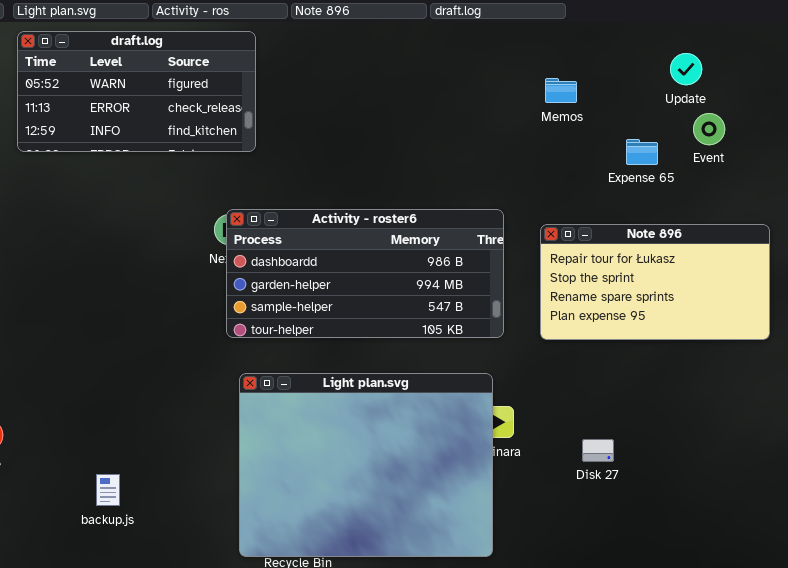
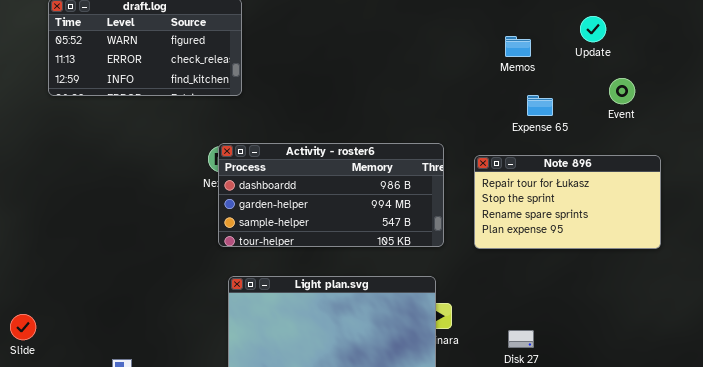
Memos: [545,78,577,103] -> [505,36,531,57], moved
Event: [693,113,725,145] -> [609,78,635,104], moved
Expense 65: [626,139,658,165] -> [527,95,553,116], moved

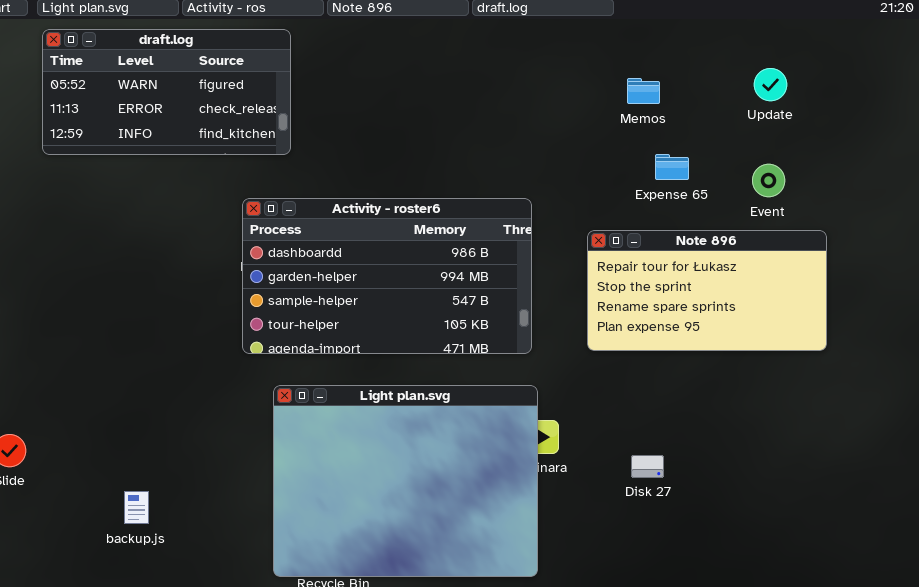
Update: [580,16,606,42] -> [754,68,787,101], moved
Event: [609,78,635,104] -> [752,164,785,197], moved
Activity - roster6: [218,143,444,247] -> [242,198,532,354], moved, resized

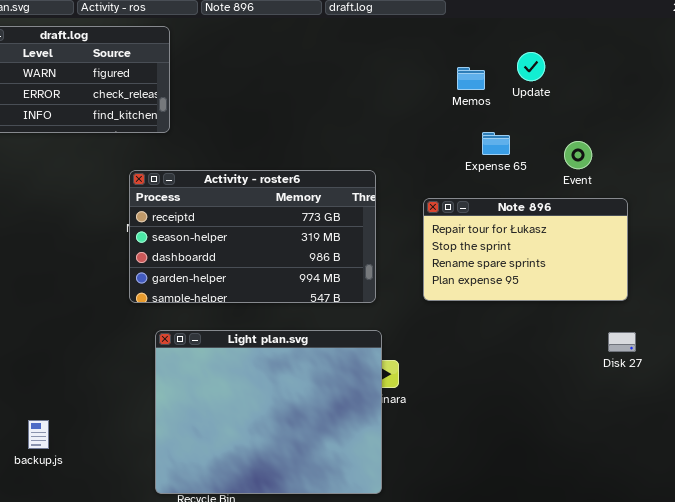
Update: [754,68,787,101] -> [517,52,545,81], moved
Activity - roster6: [242,198,532,354] -> [129,170,376,303], scrolled up 2 rows
Disk 27: [631,455,664,478] -> [608,332,636,352], moved

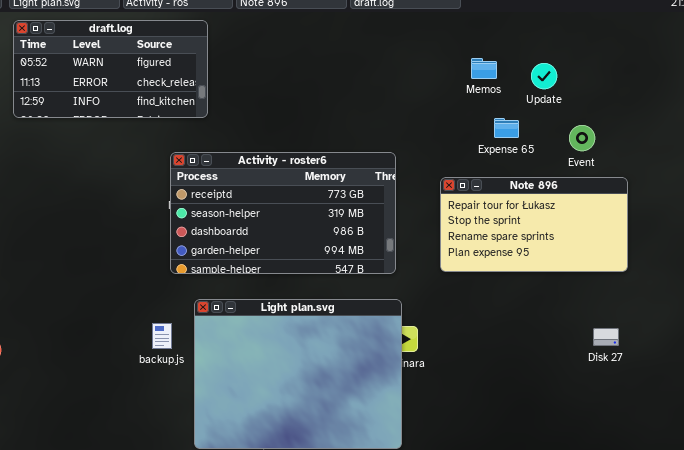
Update: [517,52,545,81] -> [531,63,557,89], moved
Disk 27: [608,332,636,352] -> [593,328,619,346], moved
backup.js: [28,420,49,449] -> [152,323,172,349], moved

